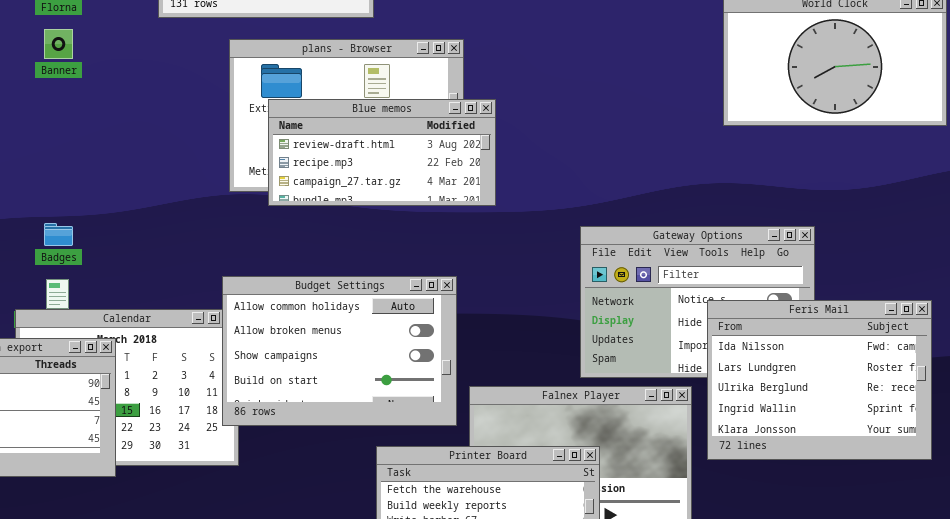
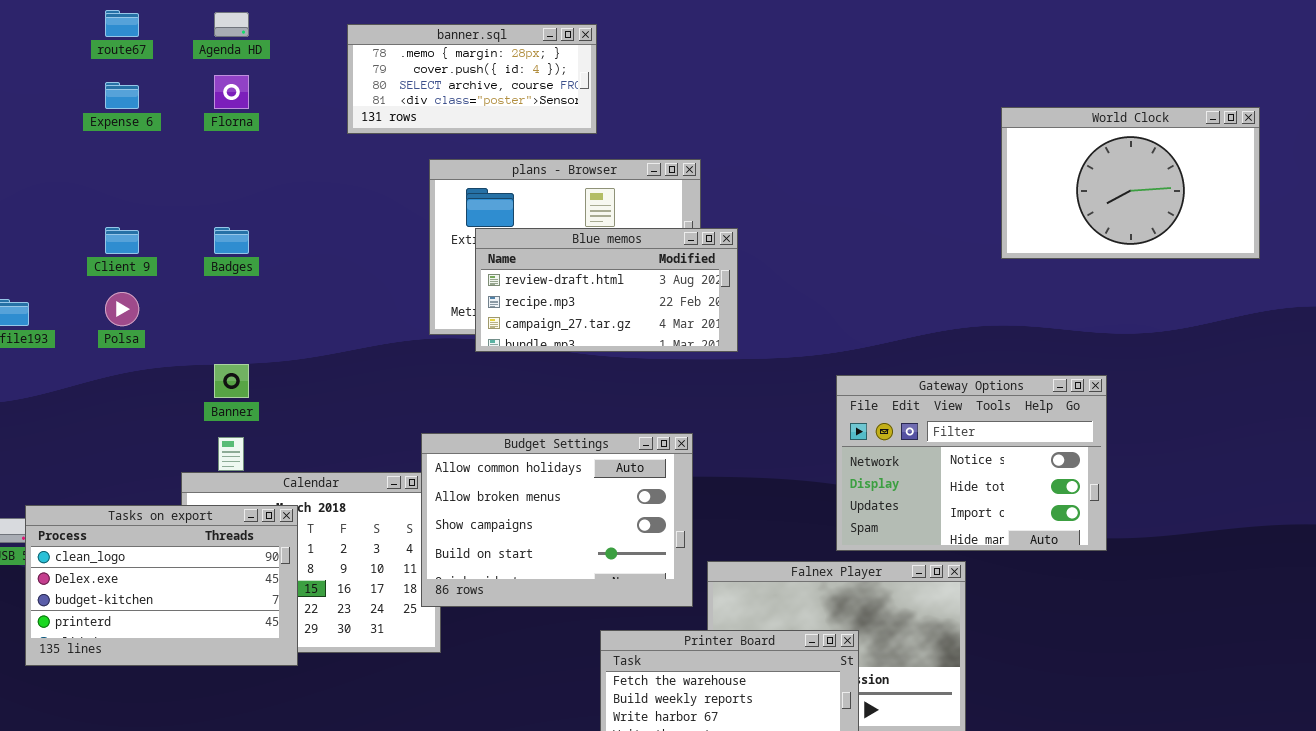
Banner: [44,29,73,59] -> [214,364,249,398], moved
Badges: [44,223,73,246] -> [214,227,249,254], moved
Feris Mail: [707,300,932,460] -> none, closed

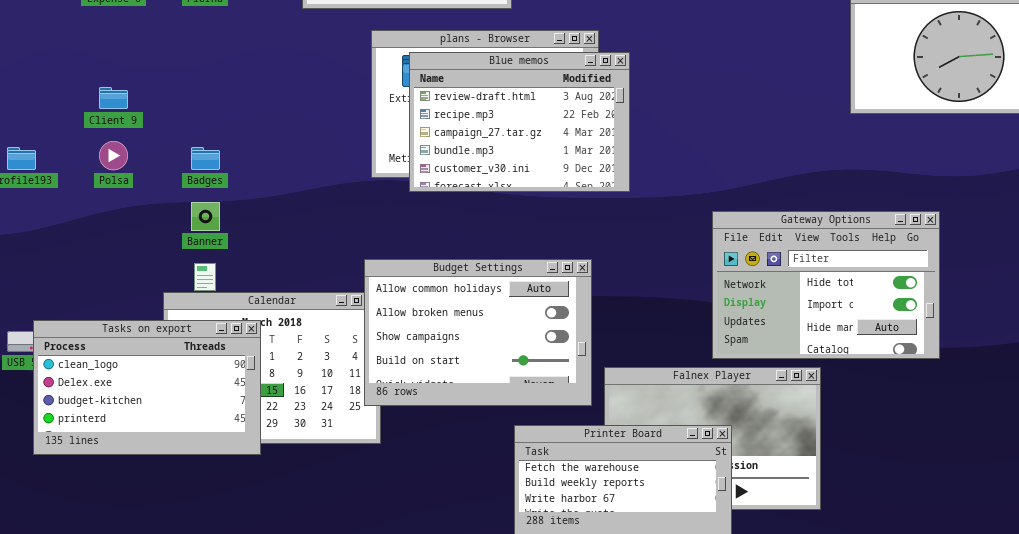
Badges: [214,227,249,254] -> [191,147,220,170], moved
Blue memos: [475,228,738,352] -> [409,52,630,192], resized
Gateway Options: [836,375,1107,551] -> [712,211,940,359], scrolled down 1 row

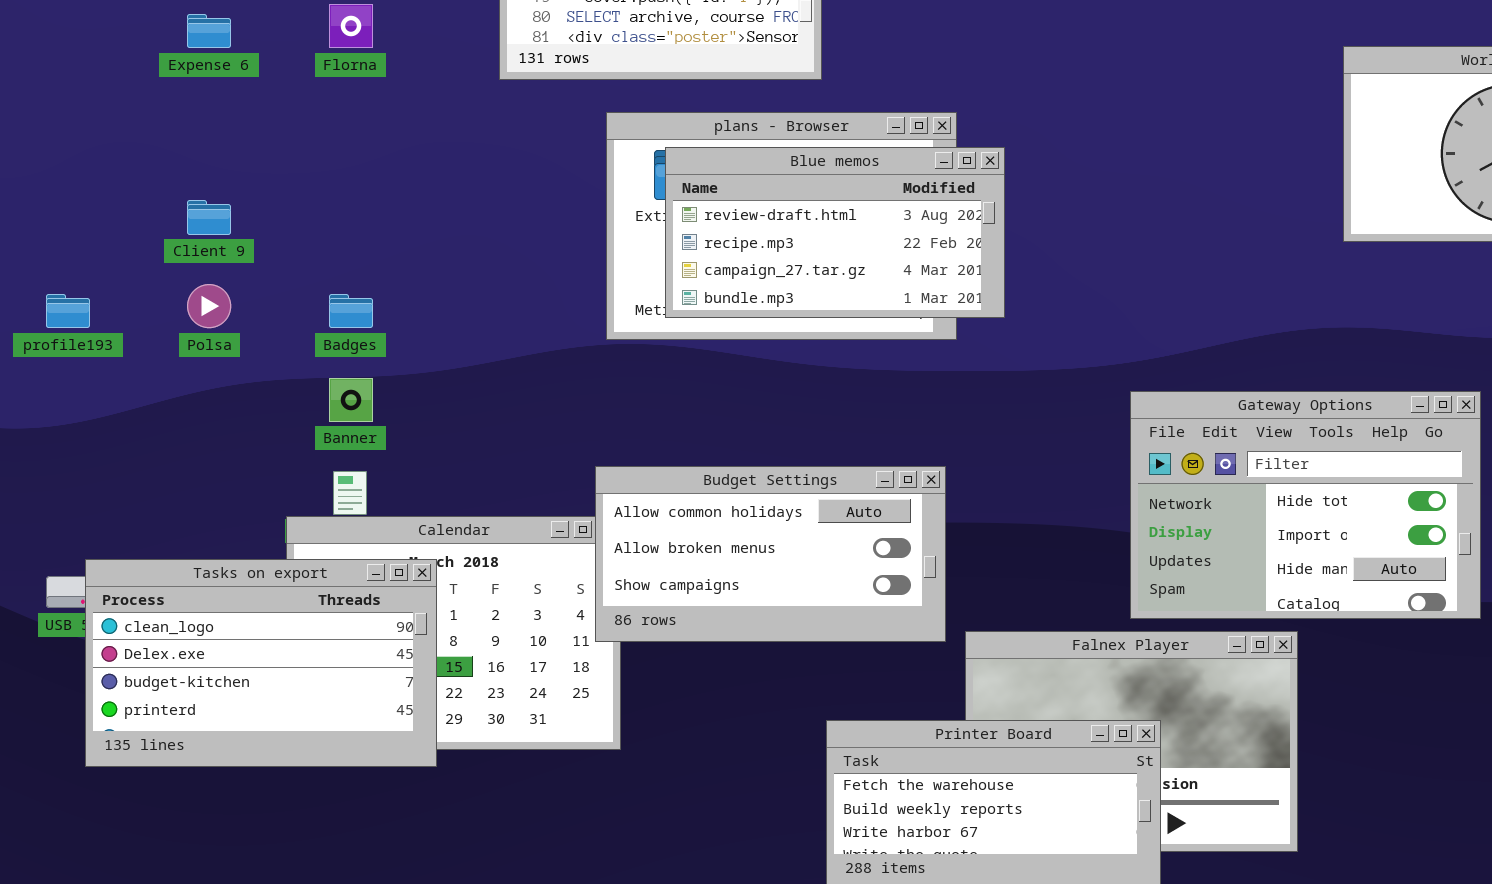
Blue memos: [409,52,630,192] -> [665,147,1005,318], resized
Budget Settings: [364,259,592,406] -> [595,466,946,642], resized

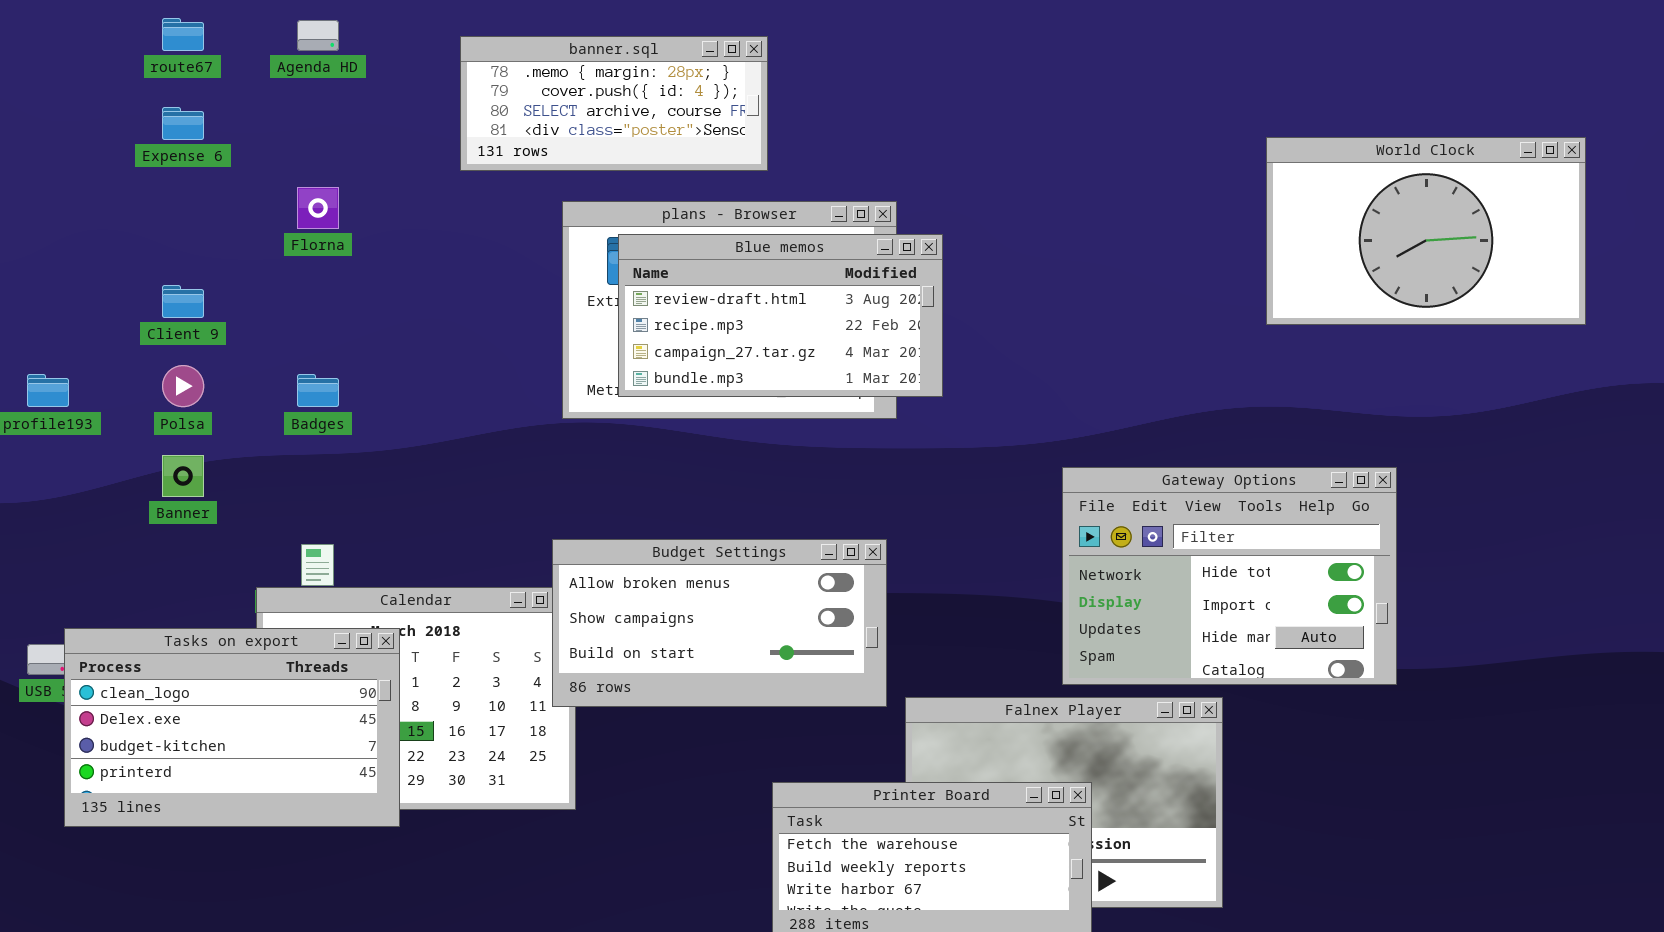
Florna: [329,4,373,48] -> [297,187,339,229], moved
Banner: [329,378,373,422] -> [162,455,204,497], moved
Budget Settings: [595,466,946,642] -> [552,539,887,707], scrolled down 1 row

